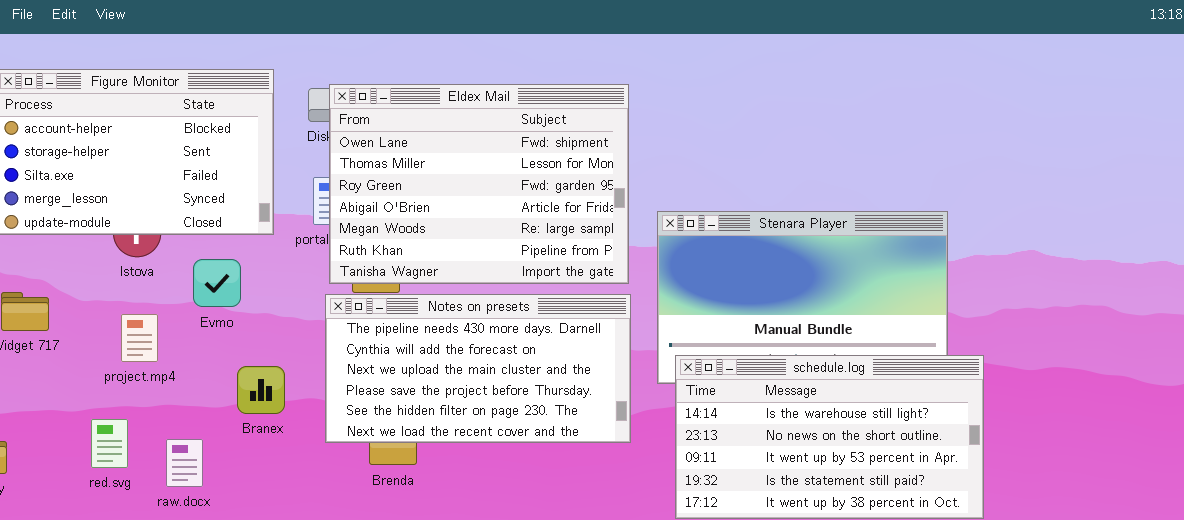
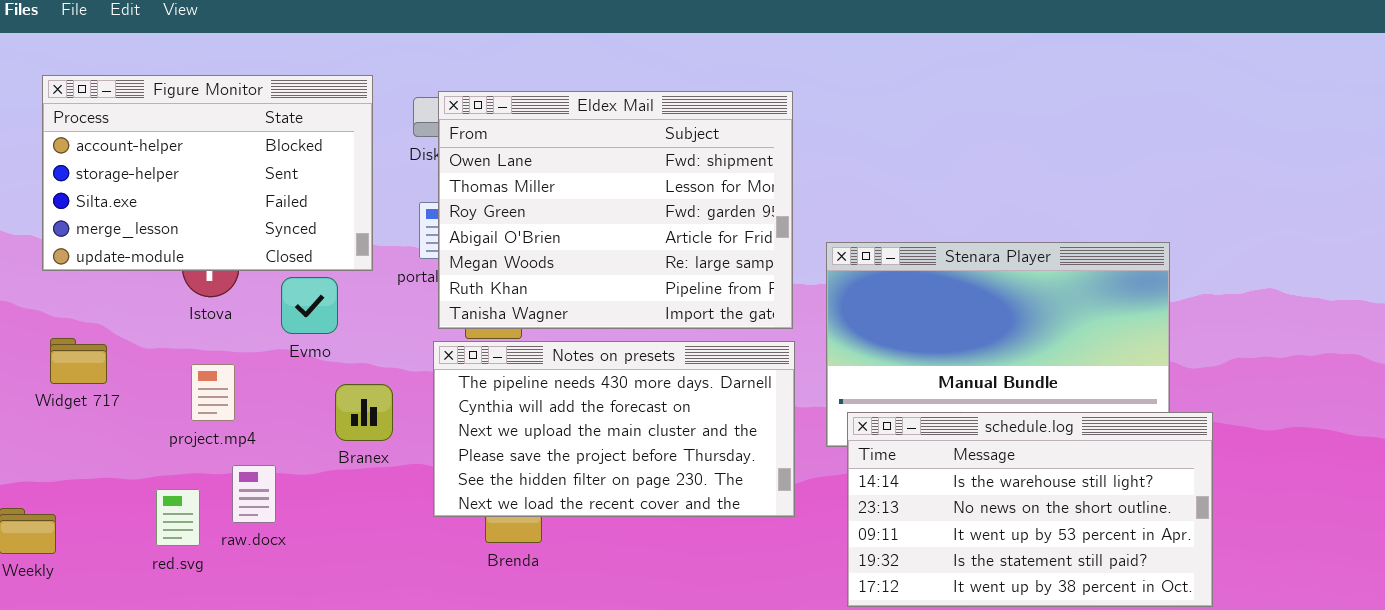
Evmo: [193,259,241,307] -> [281,277,338,334], moved
Branex: [237,366,285,414] -> [335,384,393,441], moved
raw.docx: [166,439,203,487] -> [232,465,276,523], moved

